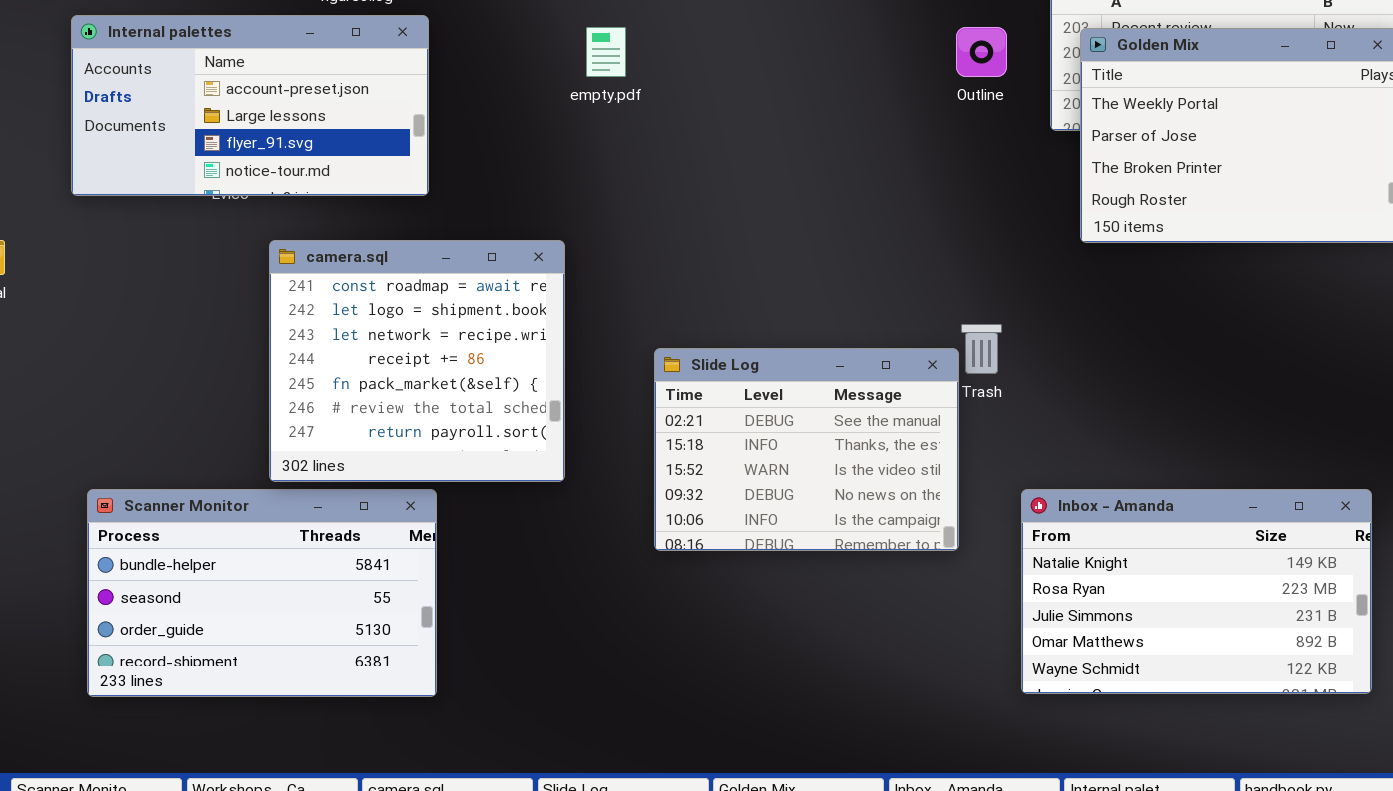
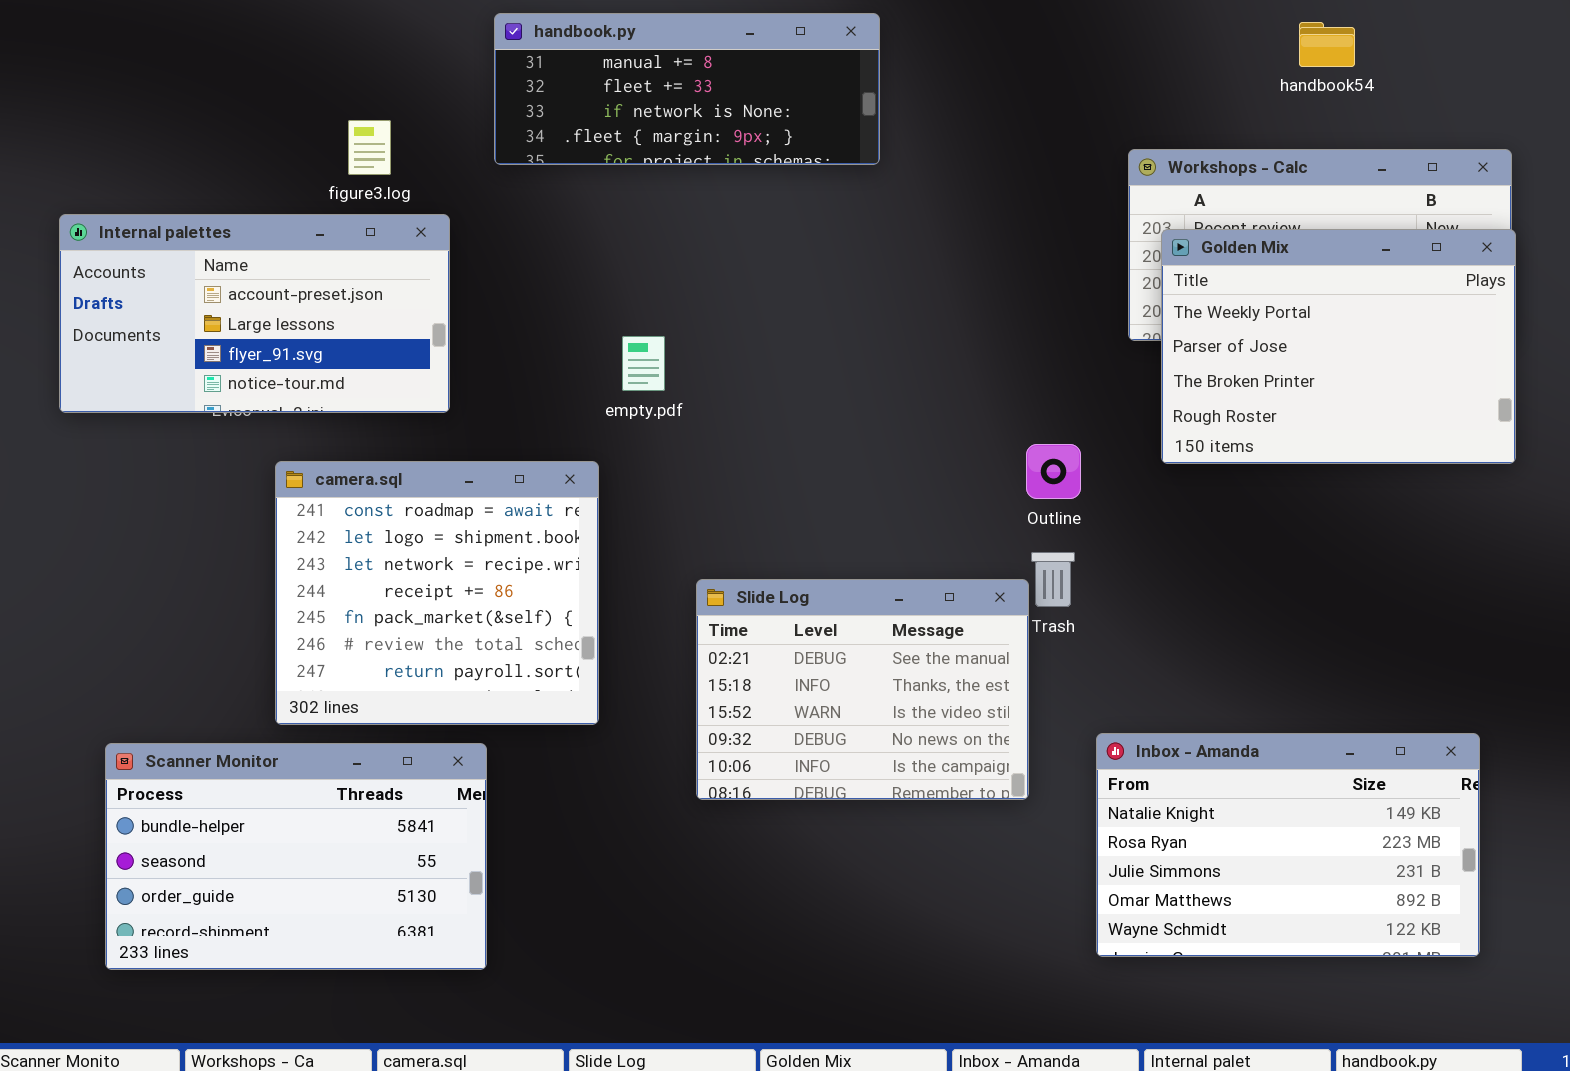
empty.pdf: [586,27,626,77] -> [622,336,665,391], moved
Outline: [956,27,1007,77] -> [1026,444,1081,499], moved
Scanner Monitor: [87,489,437,697] -> [105,743,487,970], moved

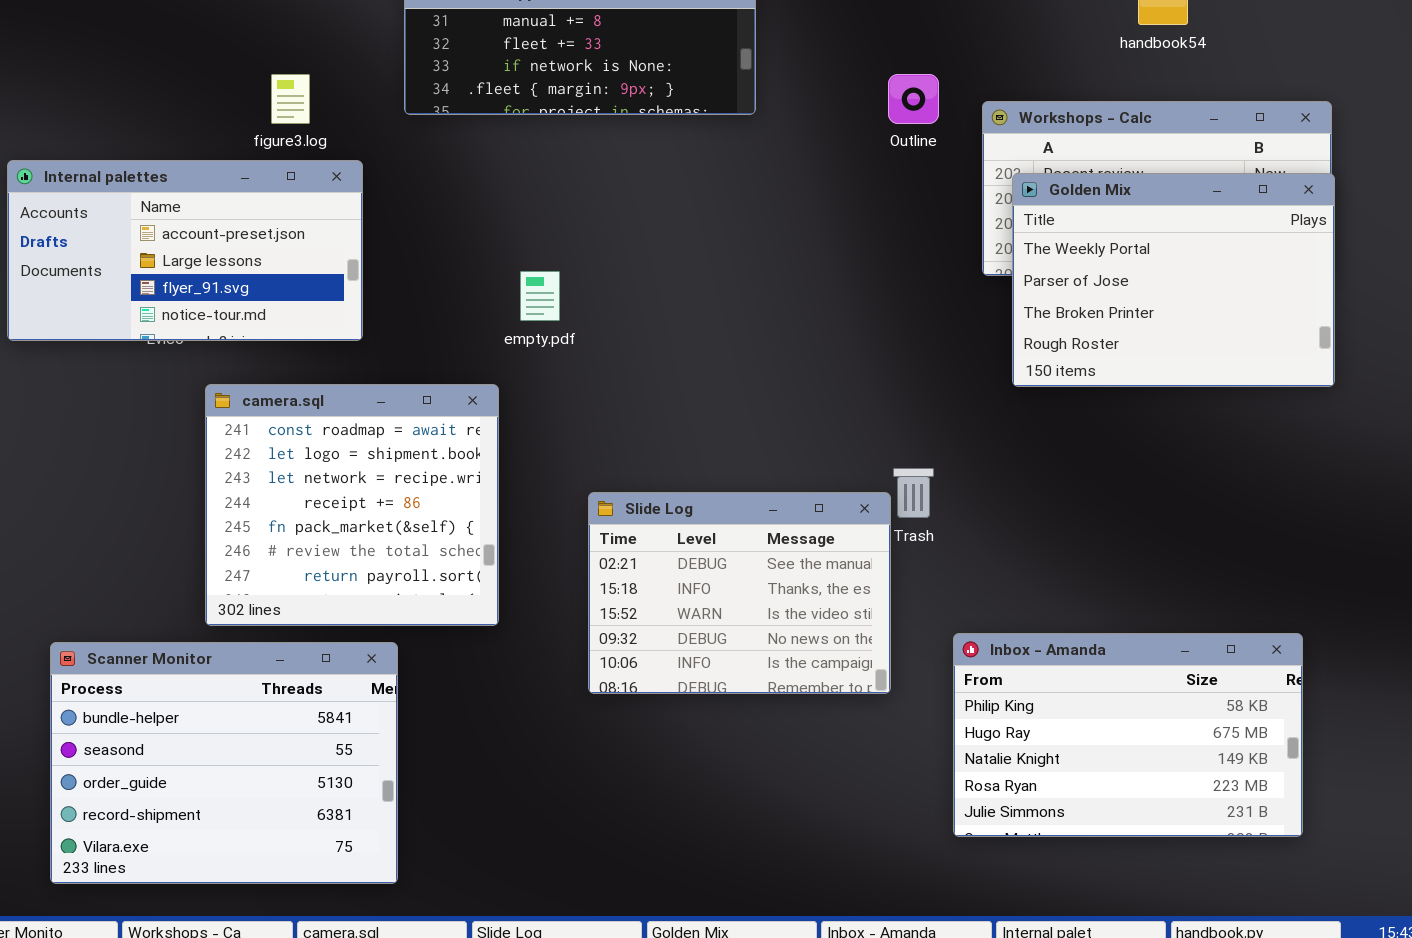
Outline: [1026,444,1081,499] -> [888,74,939,124], moved
Inbox - Amanda: [1096,733,1480,957] -> [953,633,1303,837], scrolled up 2 rows
Scanner Monitor: [105,743,487,970] -> [50,642,398,884], resized

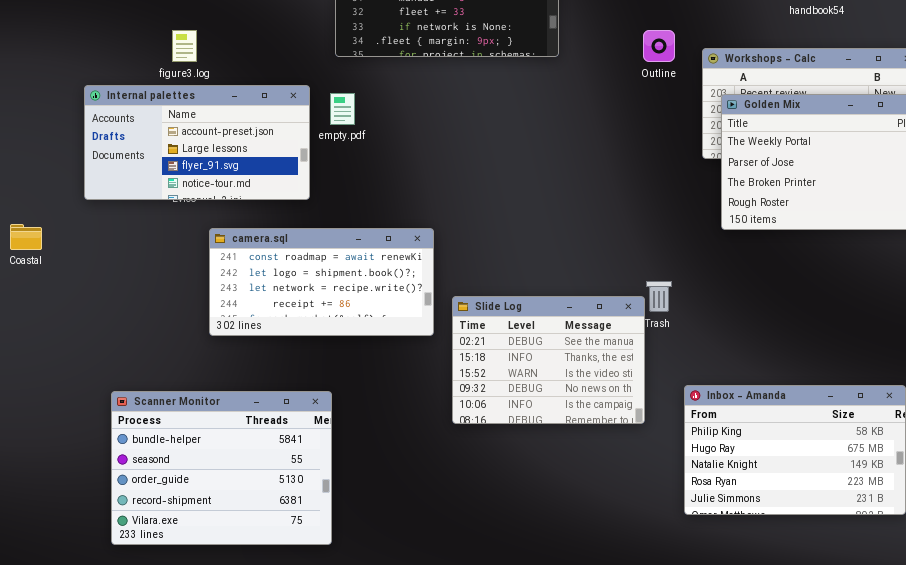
figure3.log: [271,74,310,124] -> [172,30,197,62], moved
empty.pdf: [520,271,560,321] -> [330,93,355,125], moved
camera.sql: [205,384,499,626] -> [209,228,434,336], resized

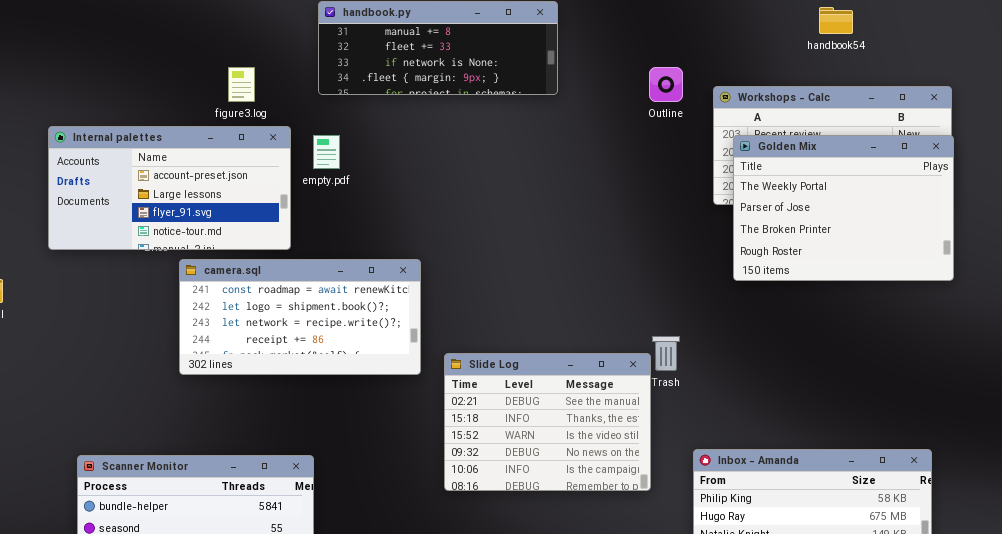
figure3.log: [172,30,197,62] -> [228,67,255,102], moved
camera.sql: [209,228,434,336] -> [179,259,421,375], moved

